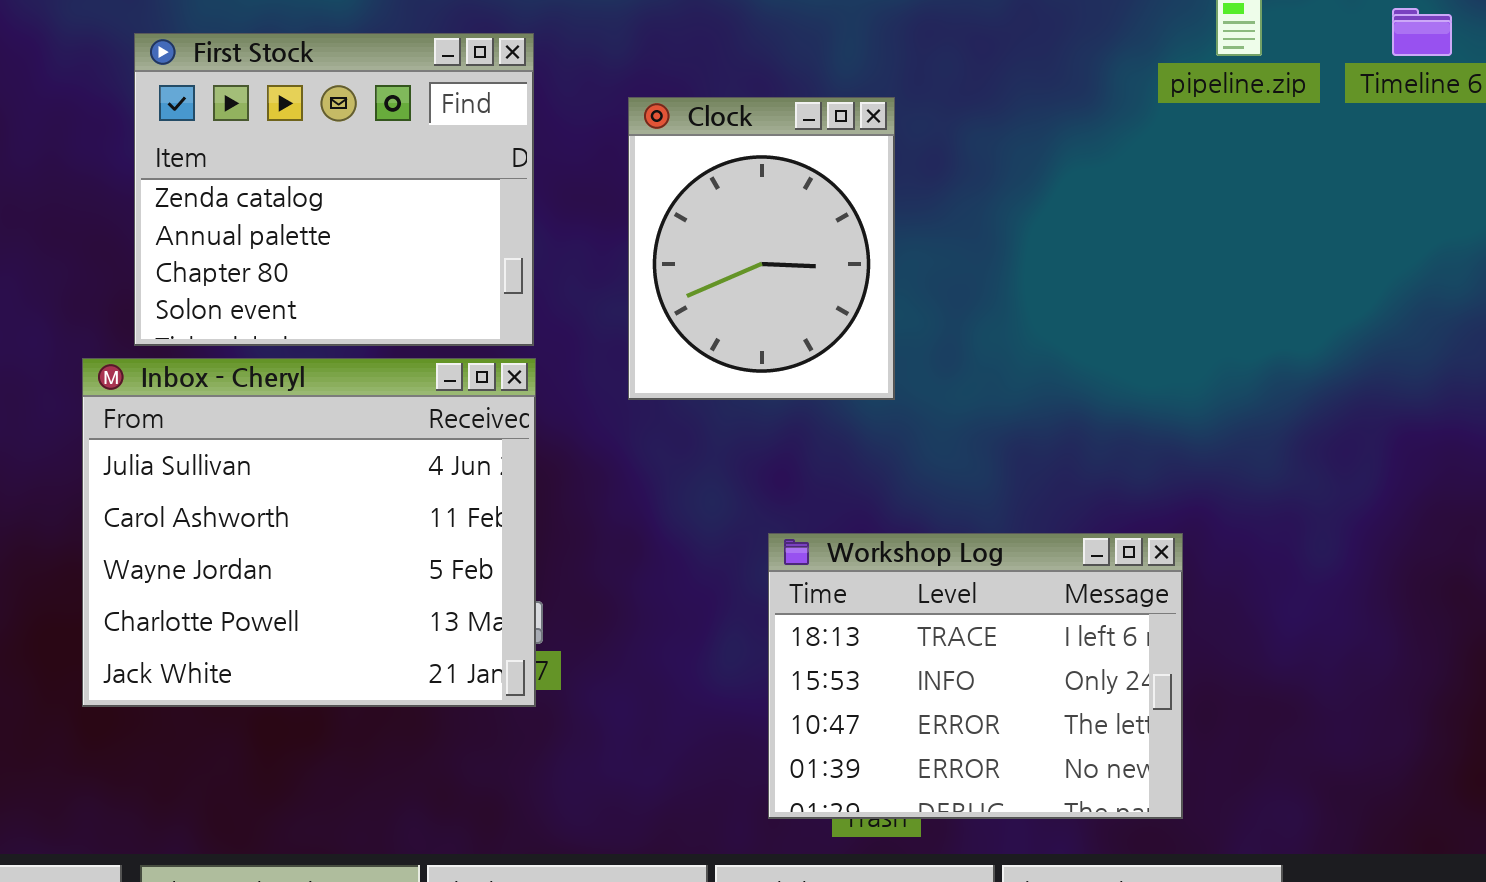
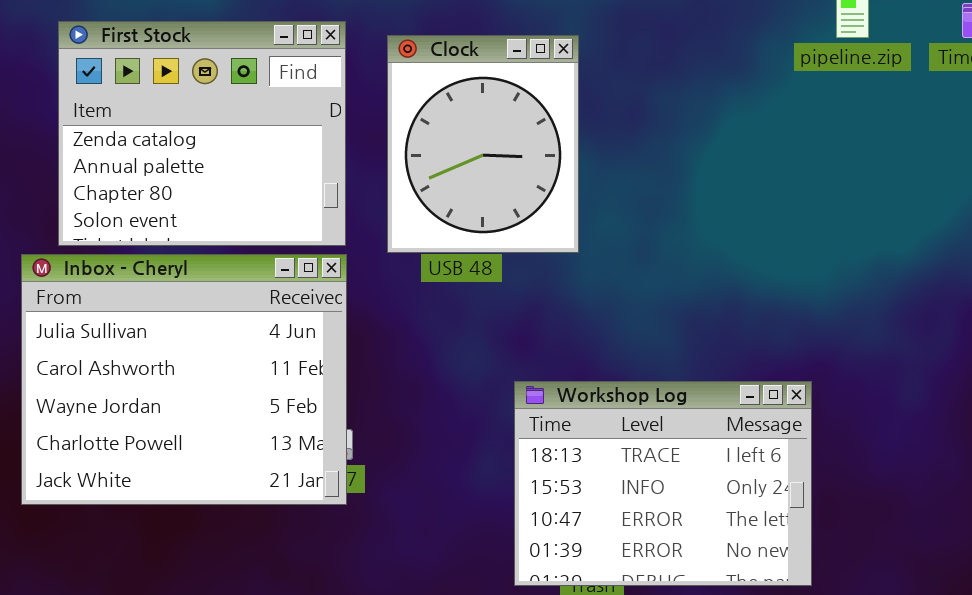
Clock: [628,97,895,400] -> [387,35,579,253], moved

